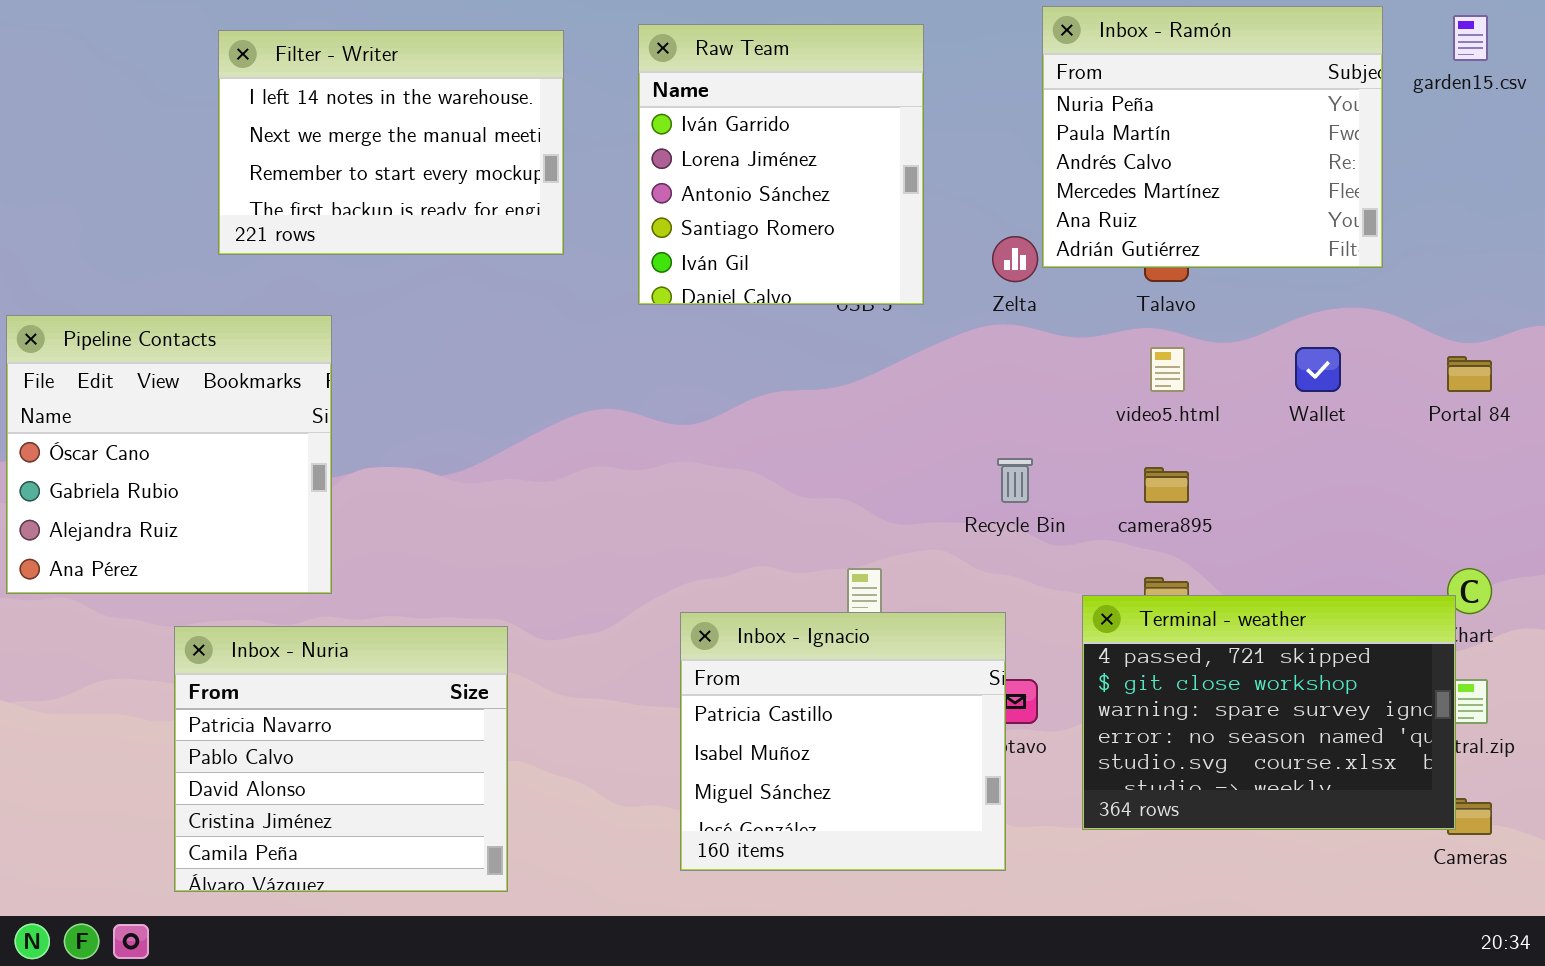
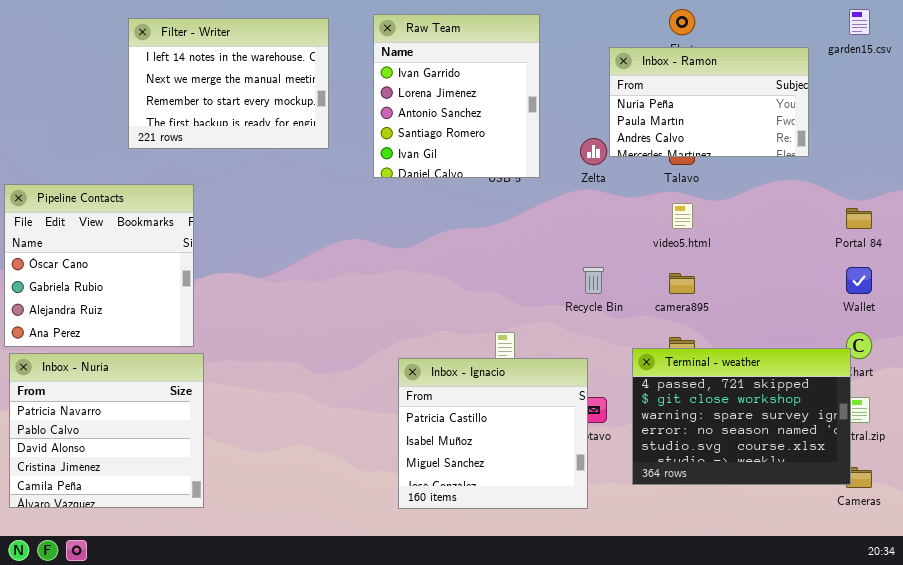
Inbox - Ramón: [1042,6,1383,268] -> [609,47,809,157], resized
Wallet: [1295,347,1341,392] -> [846,267,872,294], moved
Inbox - Nuria: [174,626,508,892] -> [9,353,204,508], moved

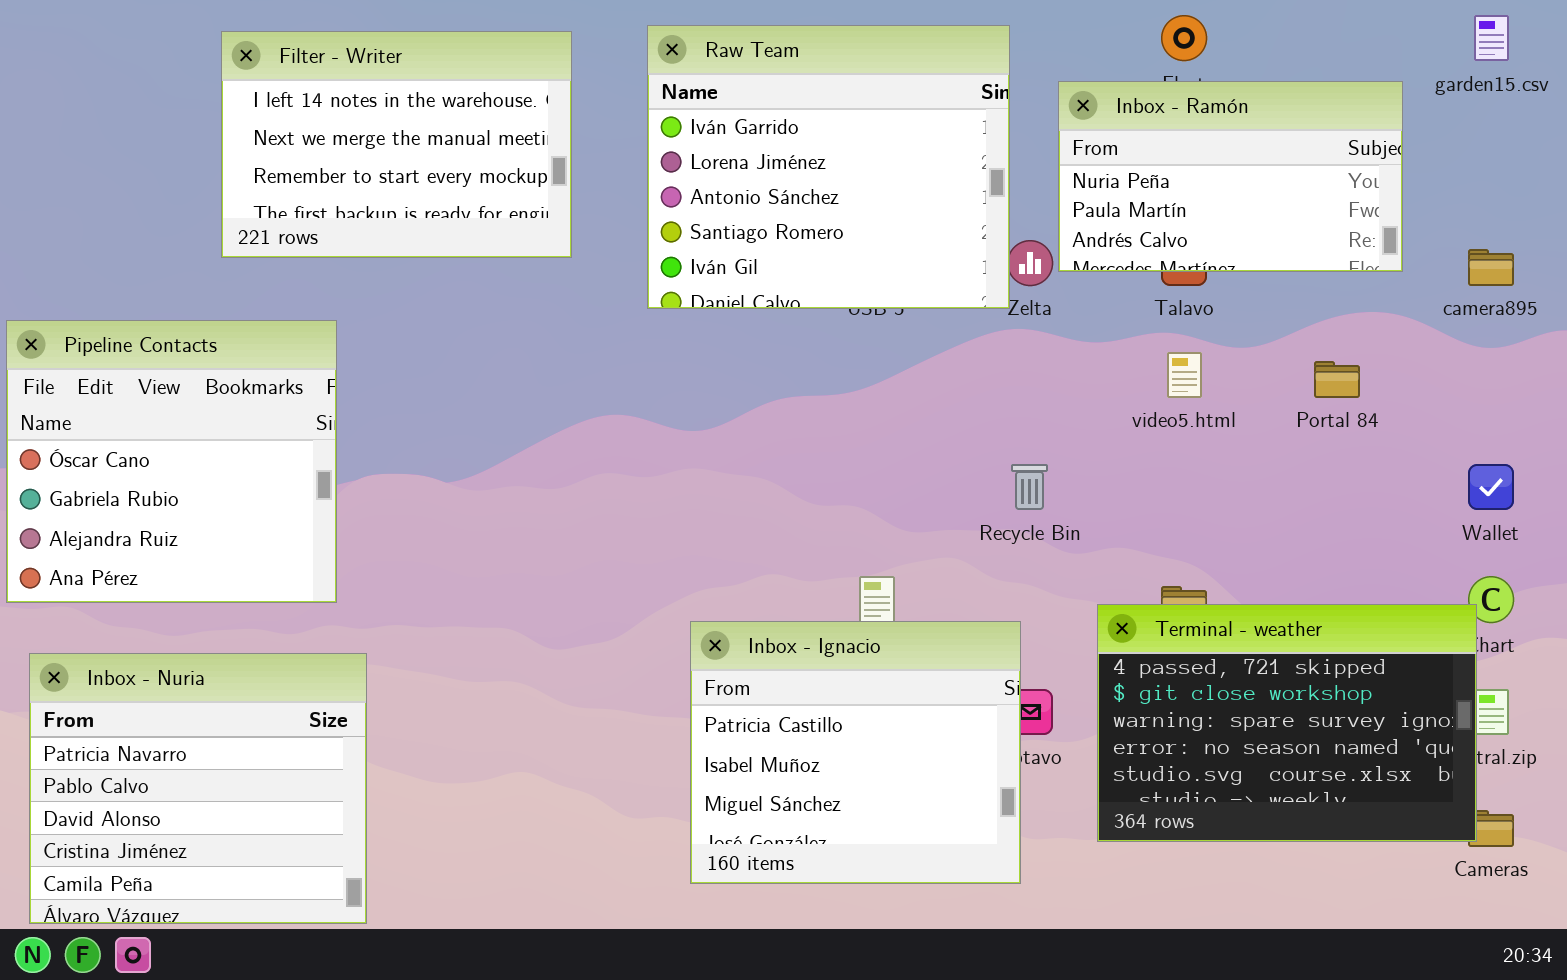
Raw Team: [373,14,540,178] -> [647,25,1010,309], resized
Portal 84: [846,208,872,229] -> [1314,361,1360,398], moved
camera895: [669,273,695,294] -> [1468,249,1514,286], moved
Inbox - Nuria: [9,353,204,508] -> [29,653,367,924], moved

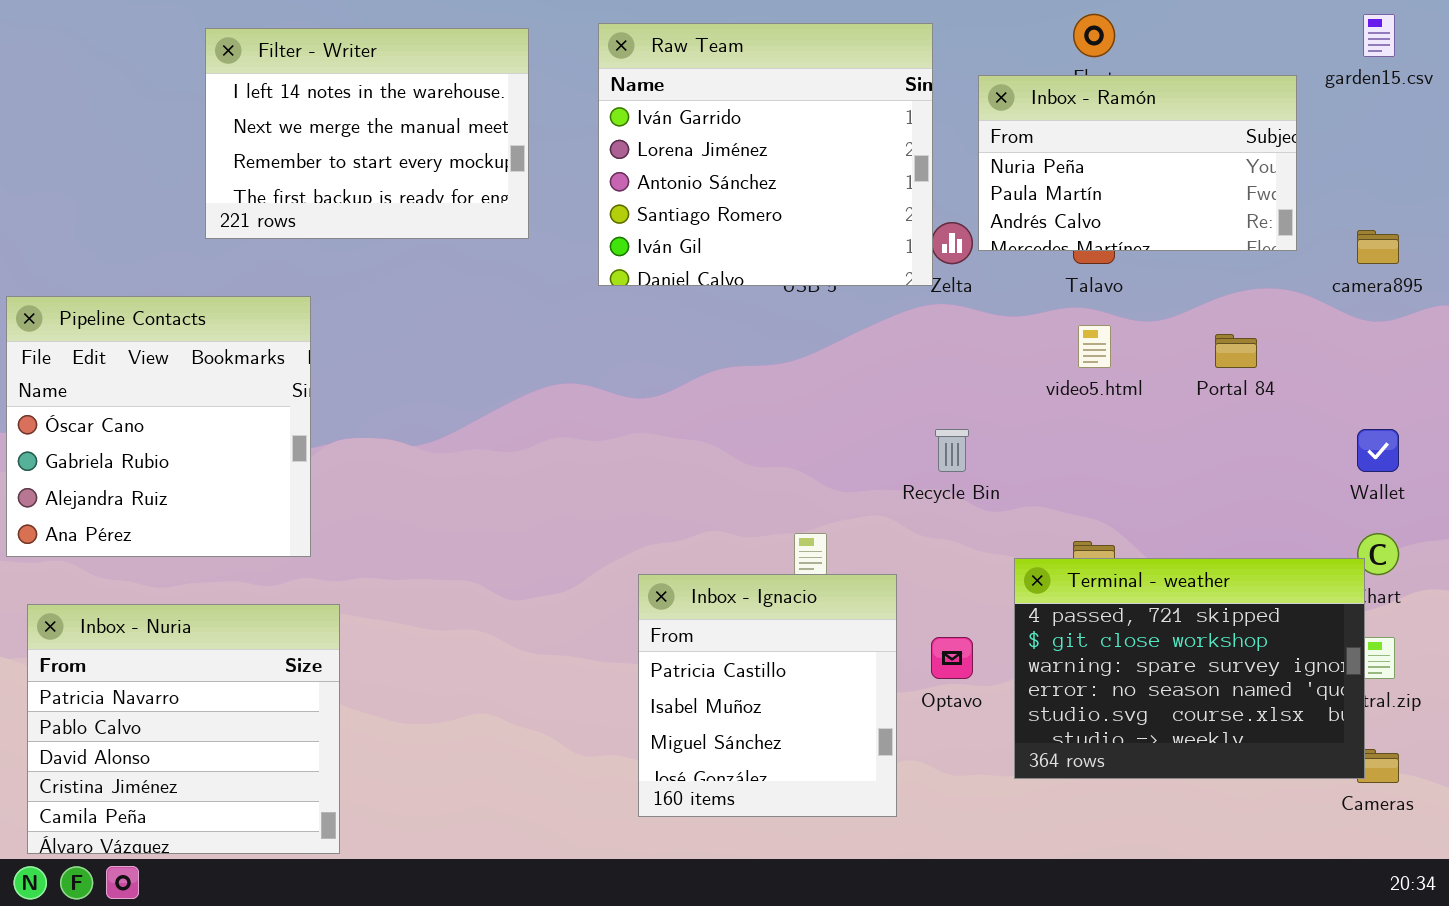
Inbox - Ignacio: [690,621,1021,884] -> [638,574,897,817], resized

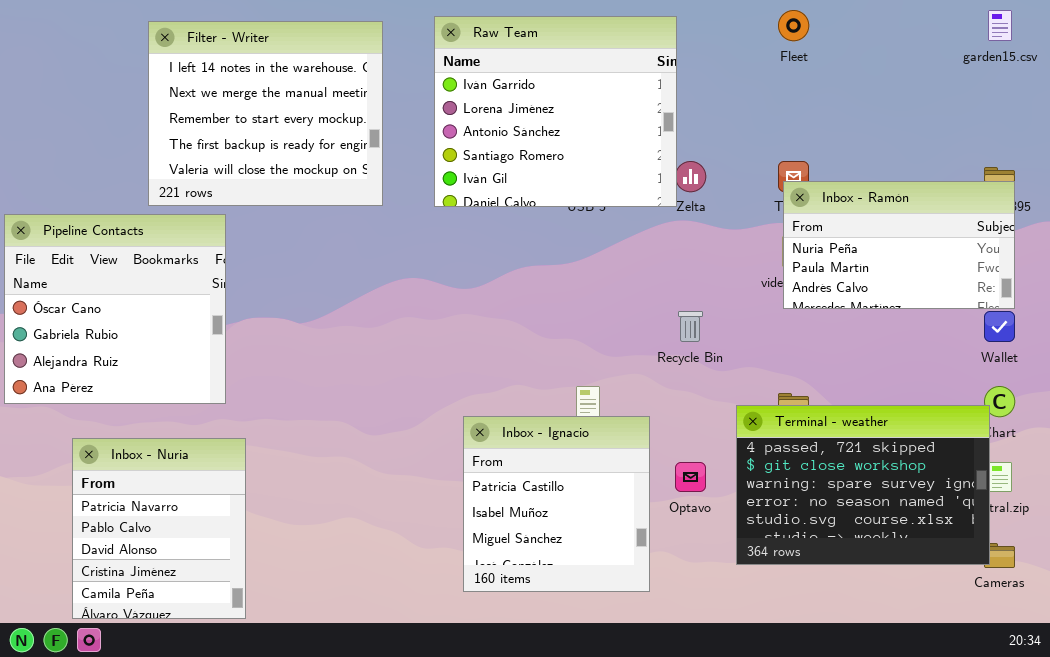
Filter - Writer: [205,28,529,239] -> [148,21,383,206], resized
Inbox - Ramón: [978,75,1297,251] -> [783,181,1015,309], moved
Inbox - Nuria: [27,604,340,854] -> [72,438,246,619], resized

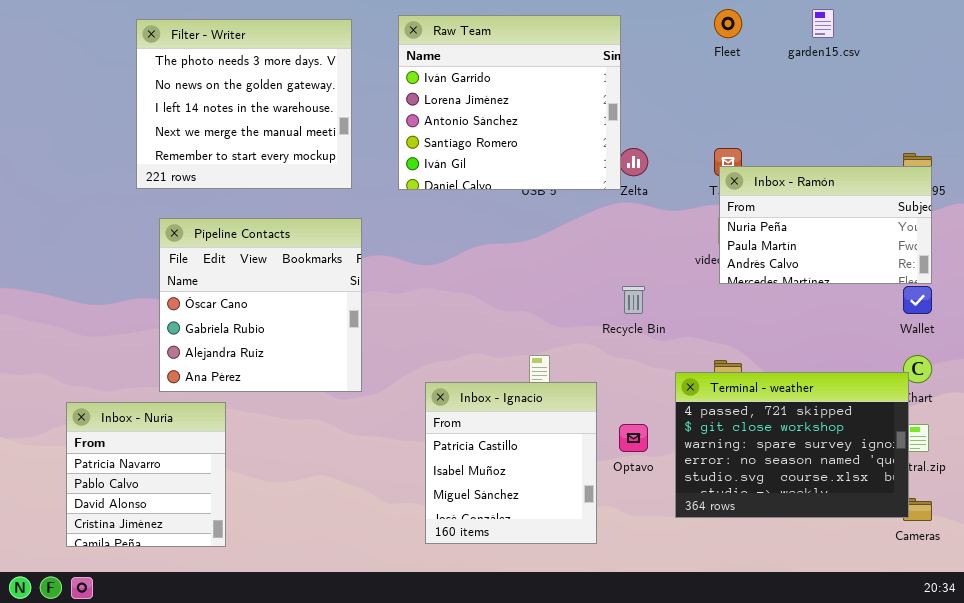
garden15.csv: [988,10,1012,41] -> [812,9,834,38], moved
Filter - Writer: [148,21,383,206] -> [136,19,352,189], scrolled up 2 rows
Pipeline Contacts: [4,214,226,404] -> [159,218,362,392], moved
Inbox - Nuria: [72,438,246,619] -> [66,402,226,547], resized

